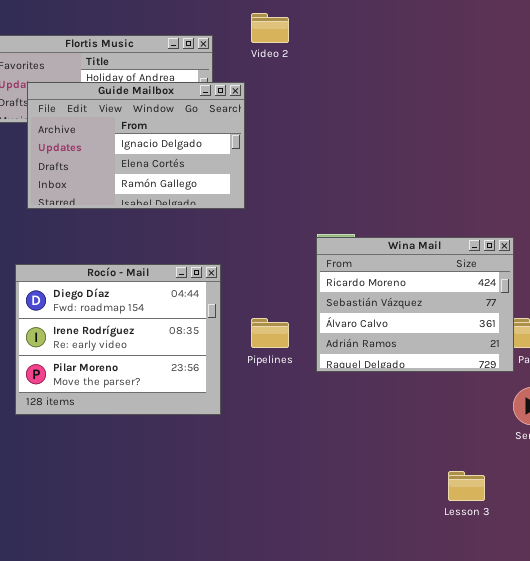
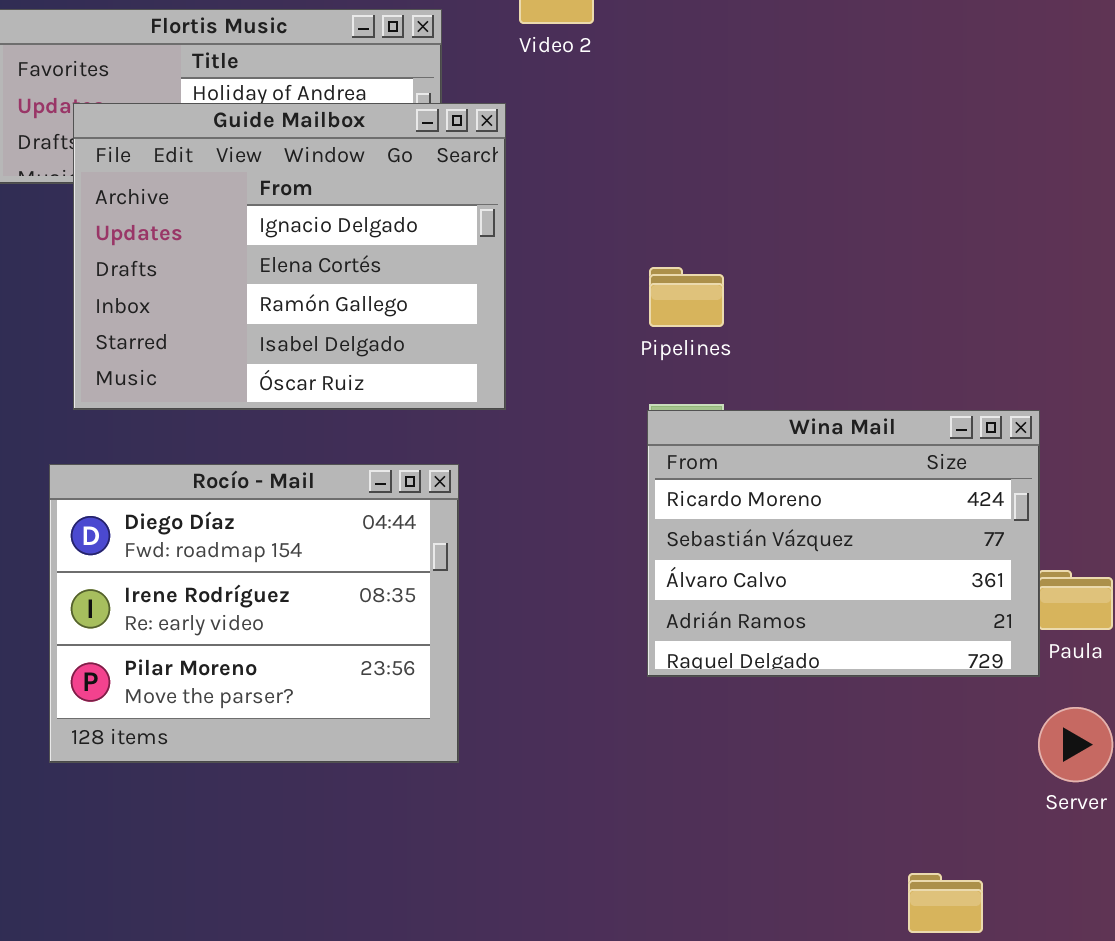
Guide Mailbox: [27,82,245,209] -> [73,103,506,410], resized
Pipelines: [251,318,289,348] -> [649,267,724,327], moved

